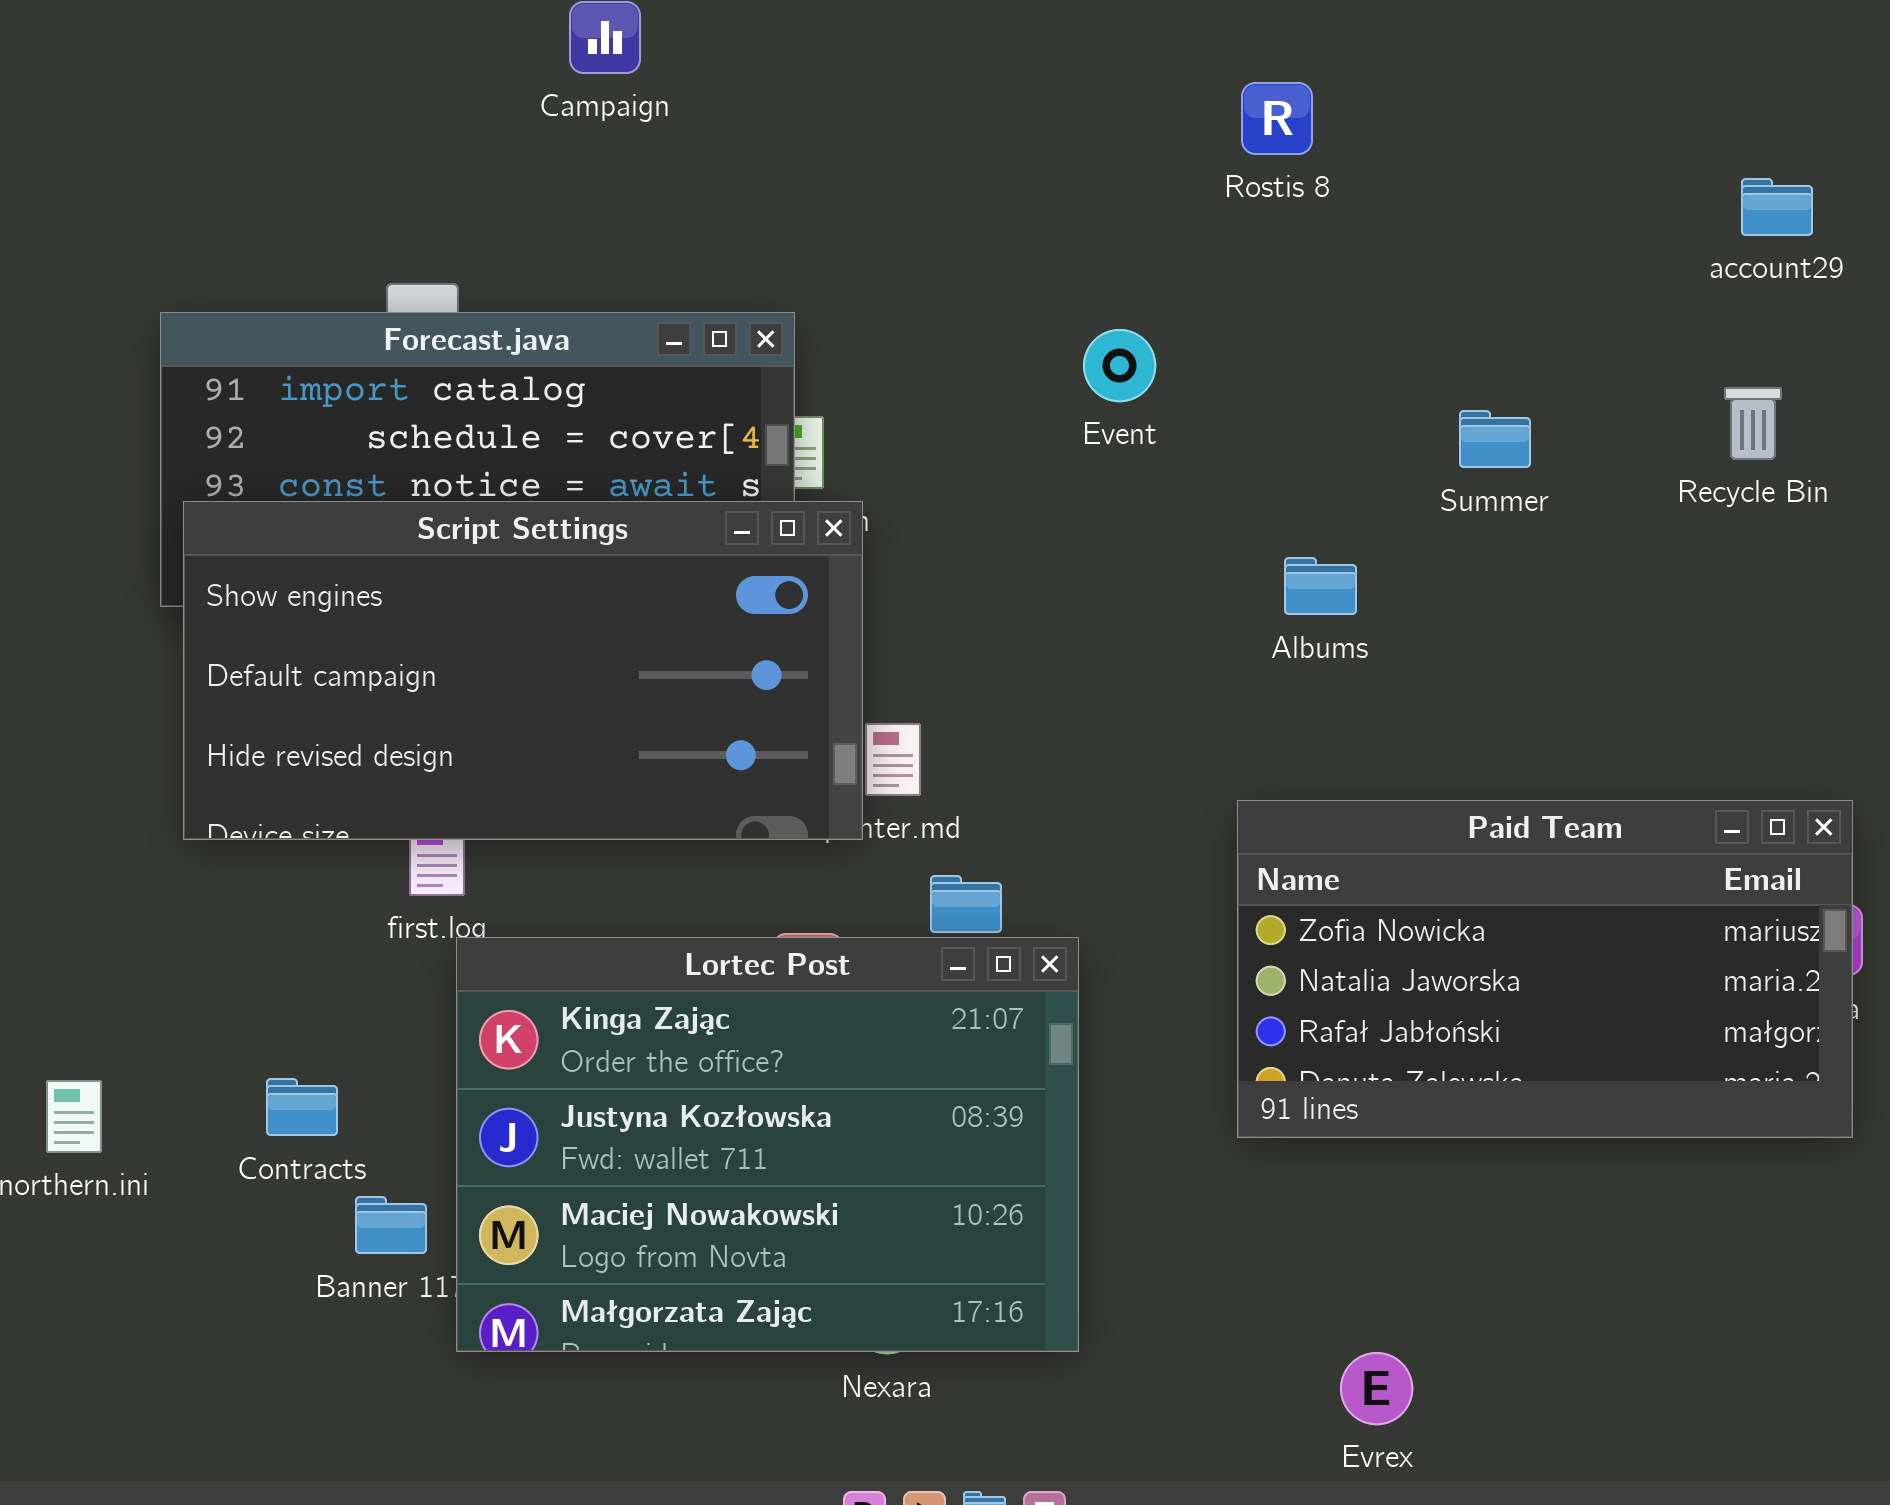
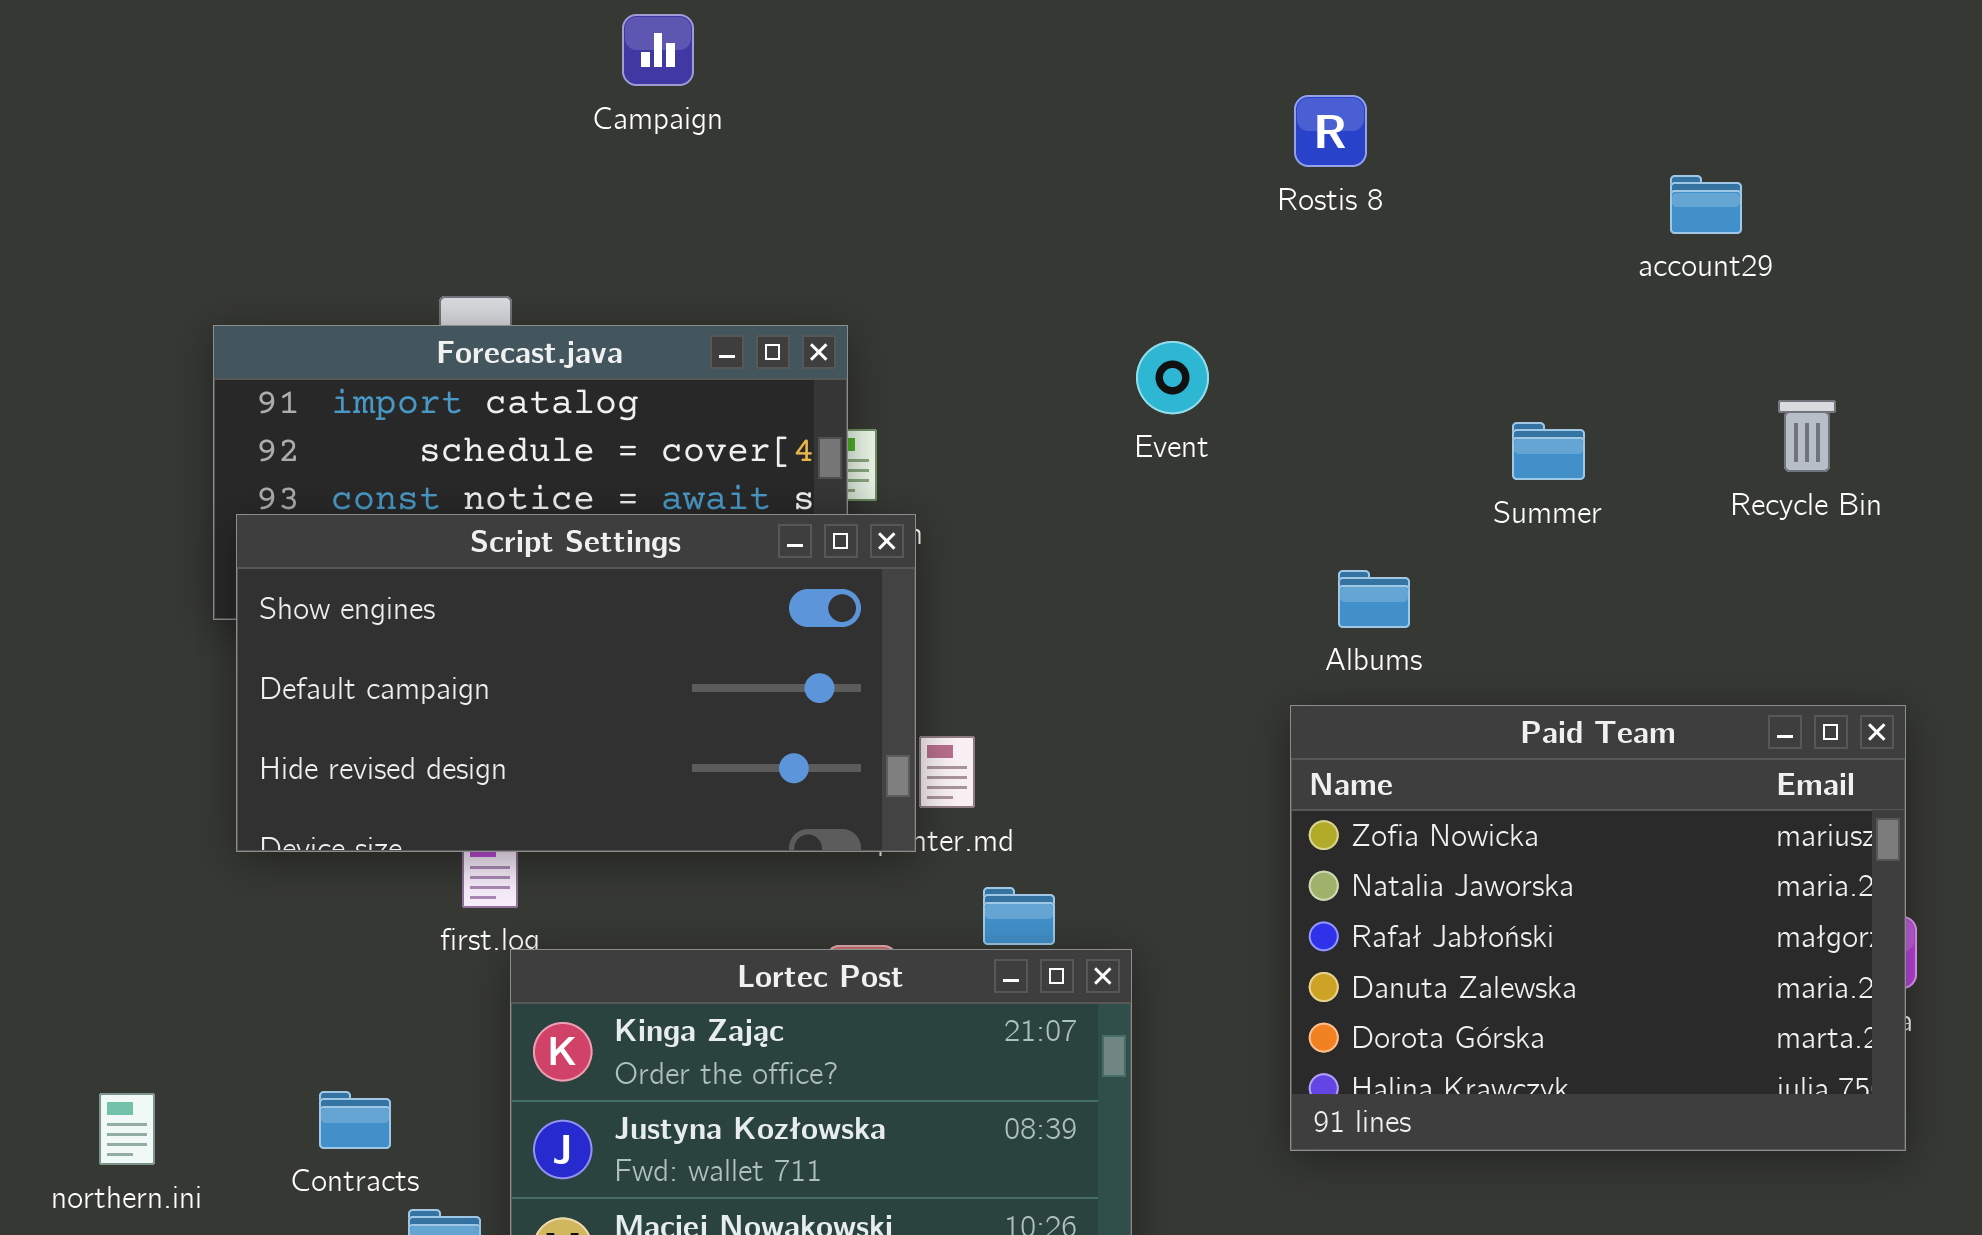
account29: [1741,178,1813,236] -> [1670,175,1742,234], moved
Paid Team: [1237,800,1853,1138] -> [1290,705,1906,1151], resized

